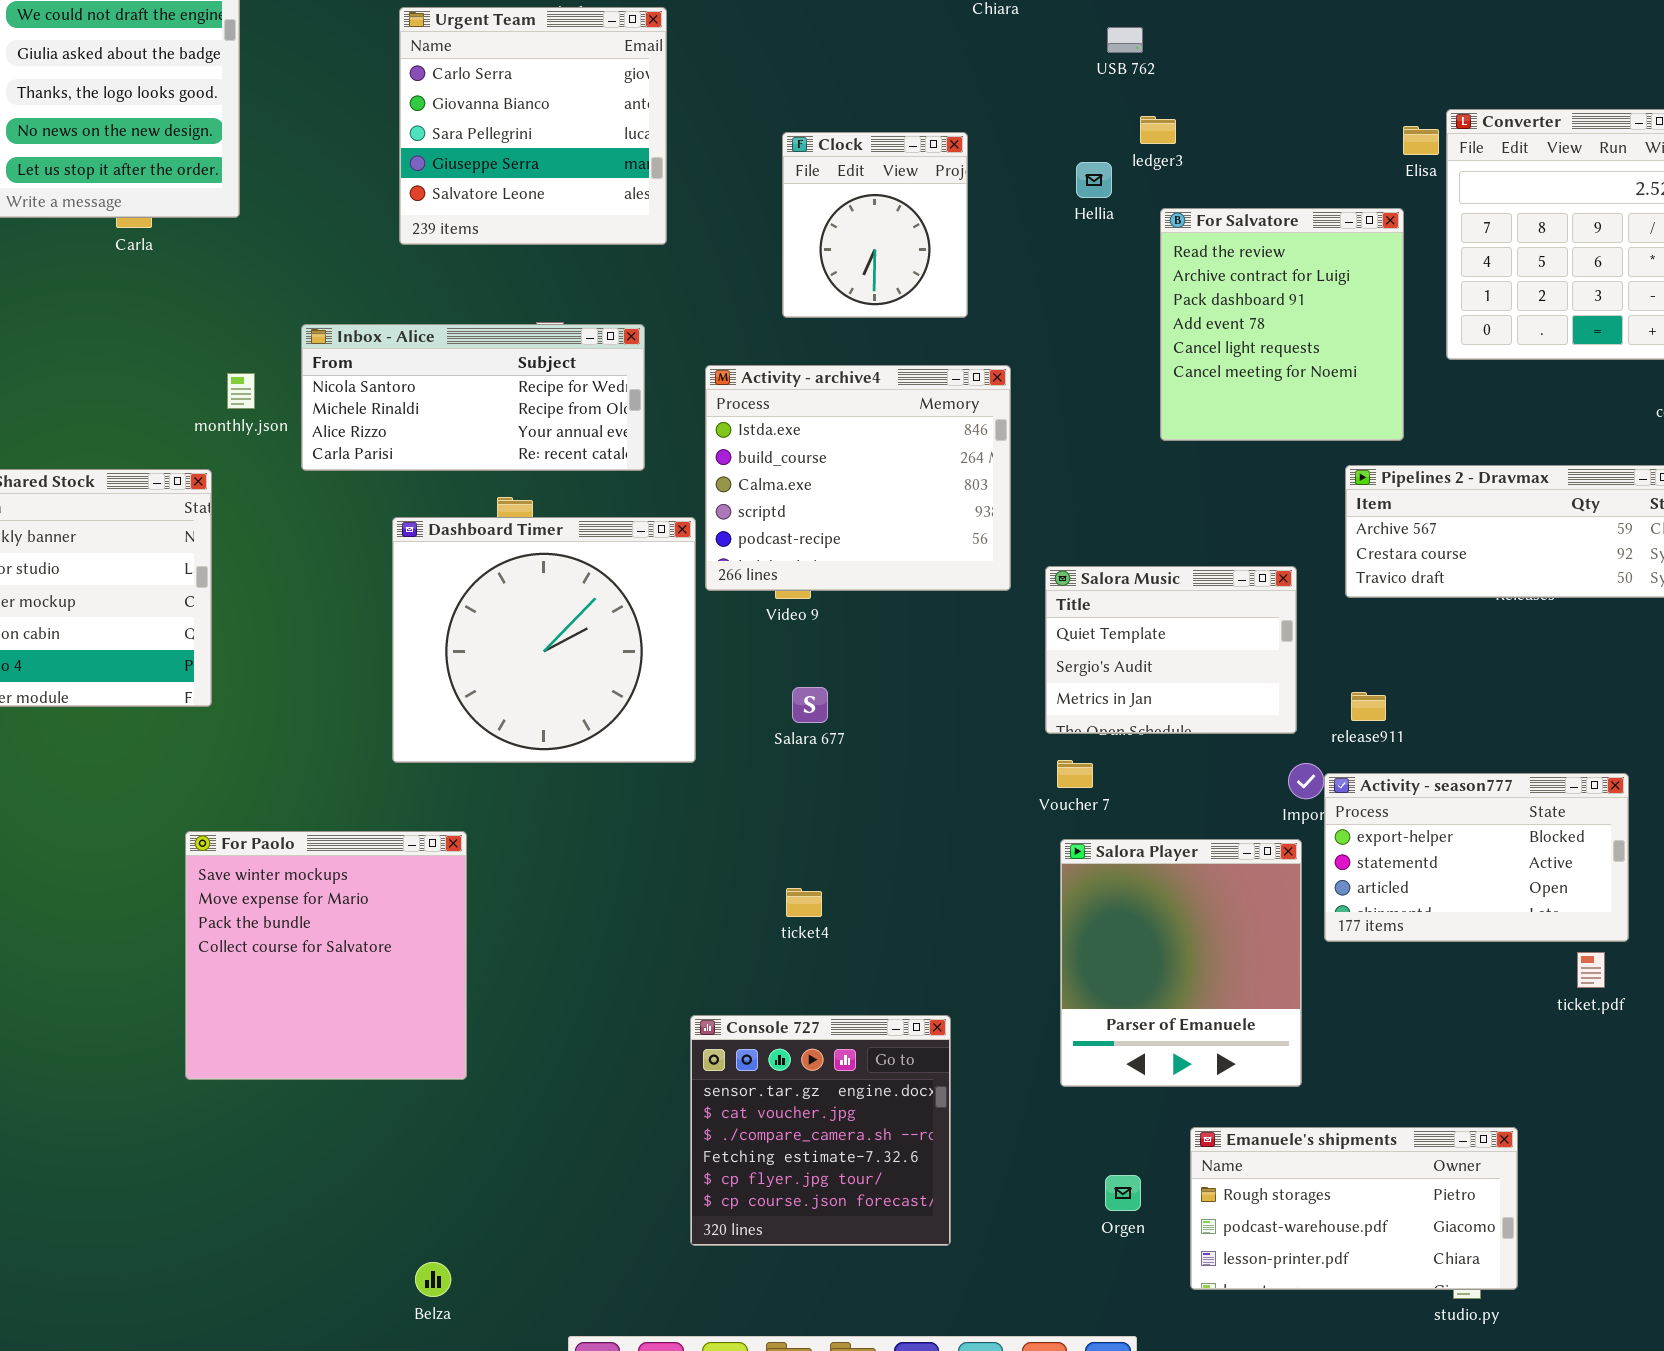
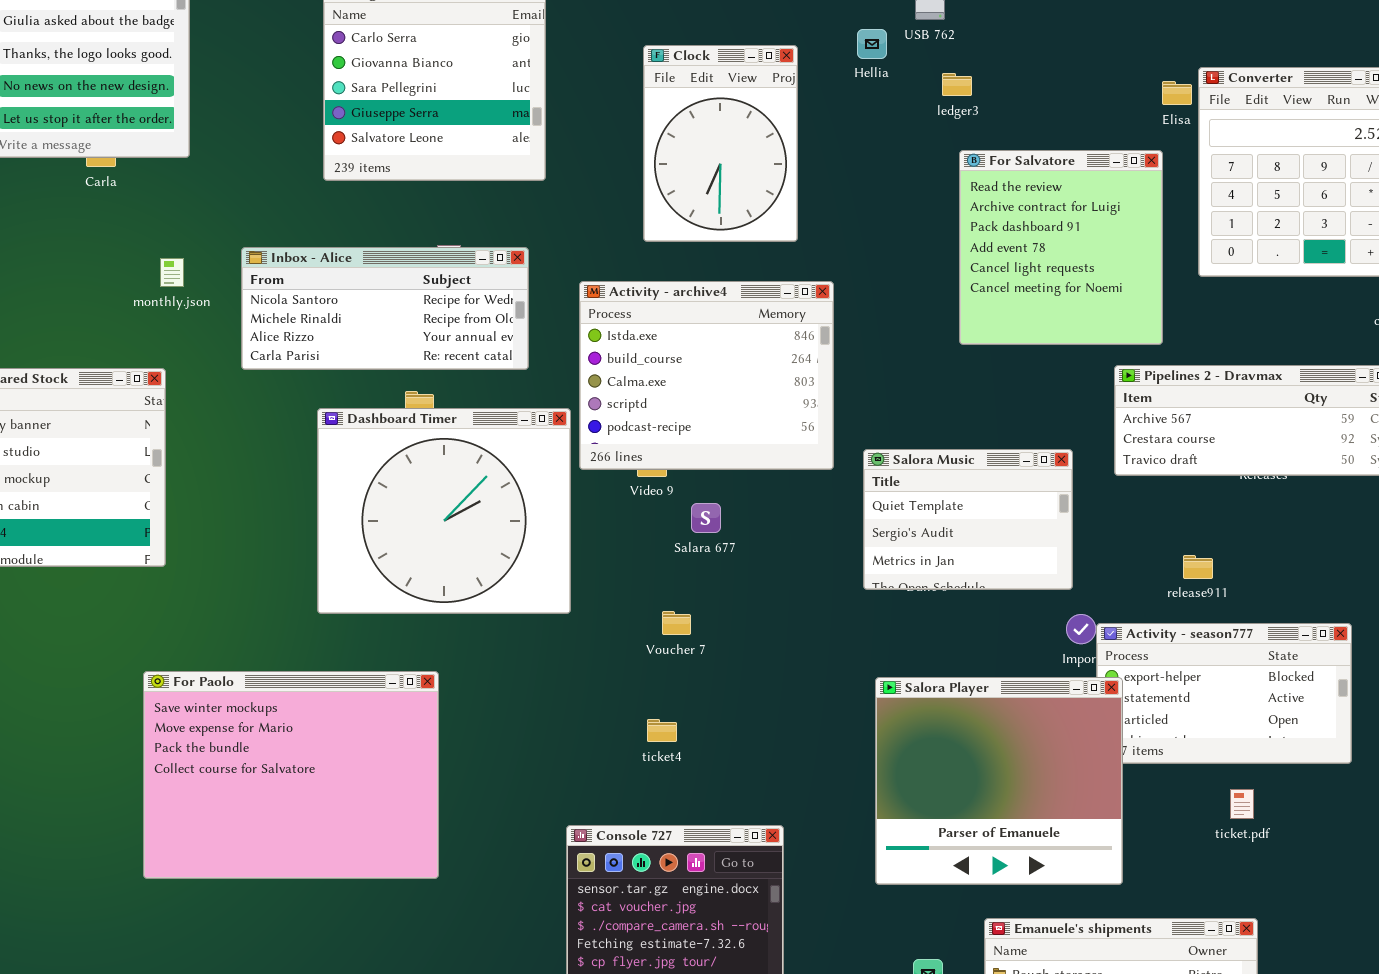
Clock: [782,132,968,318] -> [643,45,798,242], resized
Hellia: [1076,162,1112,198] -> [857,29,887,59], moved
monthly.json: [227,373,255,409] -> [160,258,184,287], moved
Salara 677: [792,687,828,723] -> [691,503,721,533], moved
release911: [1351,692,1386,721] -> [1183,555,1213,579], moved
Voucher 7: [1057,760,1093,788] -> [662,611,691,635], moved
For Paolo: [185,831,467,1080] -> [143,671,439,879], resized
Salora Player: [1060,839,1302,1087] -> [875,677,1123,885], resized
ticket.pdf: [1577,952,1605,988] -> [1230,789,1254,819], moved

